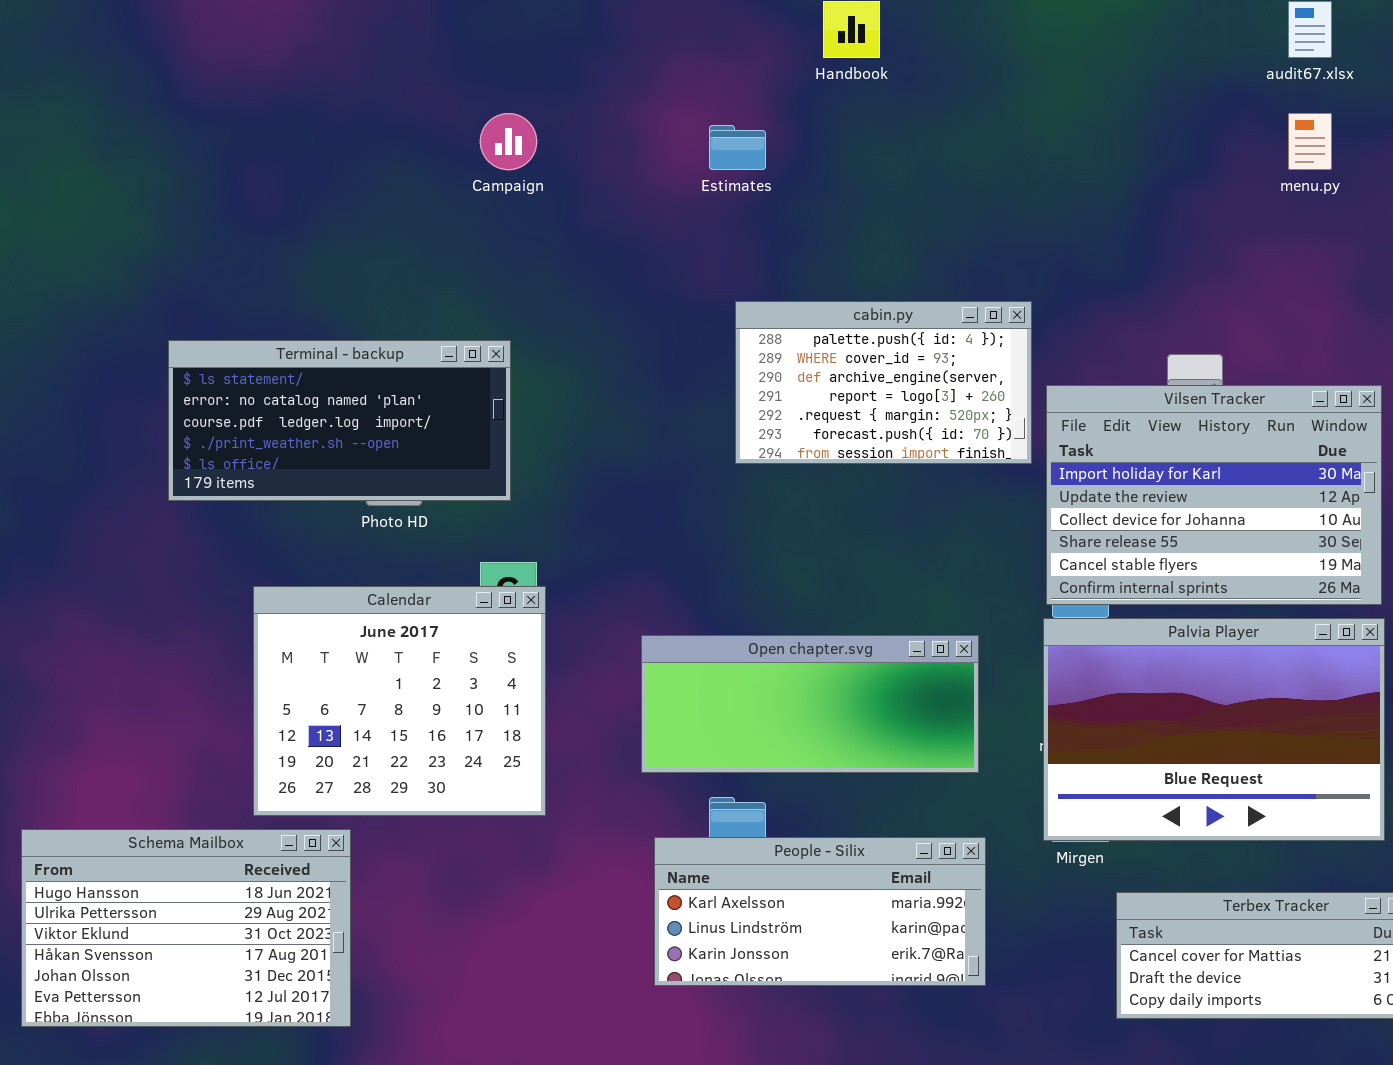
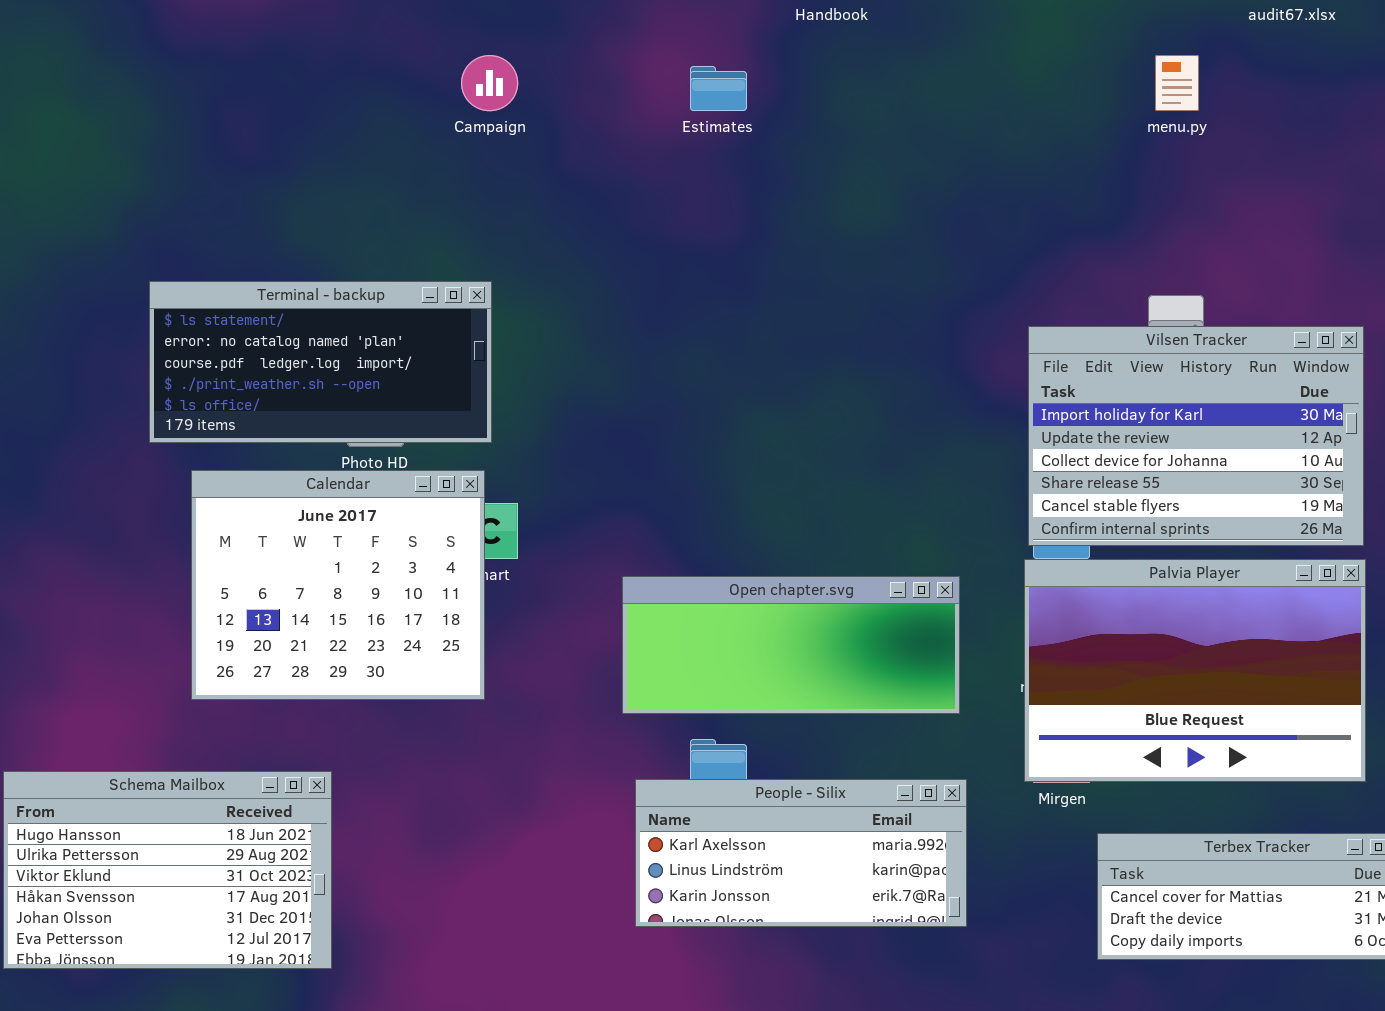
menu.py: [1288,113,1332,170] -> [1155,55,1199,111], moved
cabin.py: [735,301,1032,464] -> none, closed
Calendar: [253,586,546,816] -> [191,470,485,700], moved

